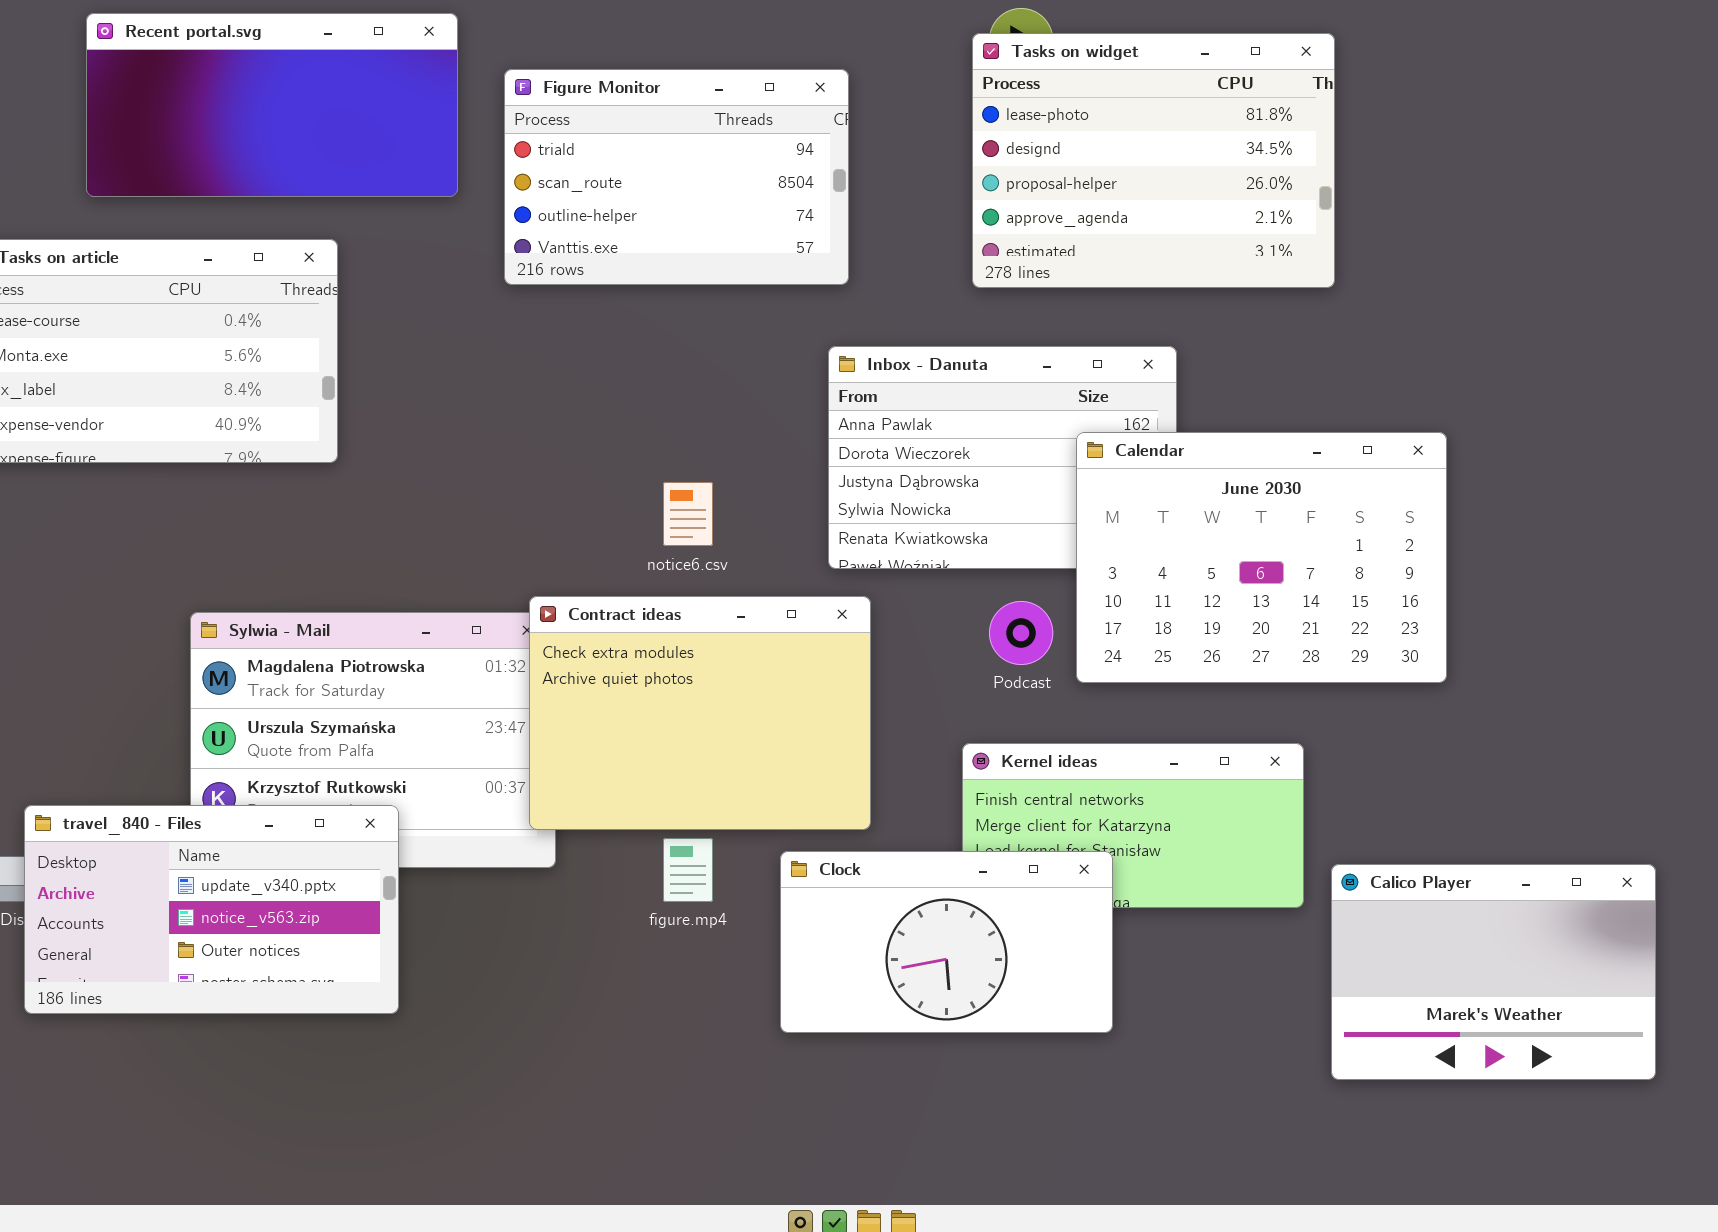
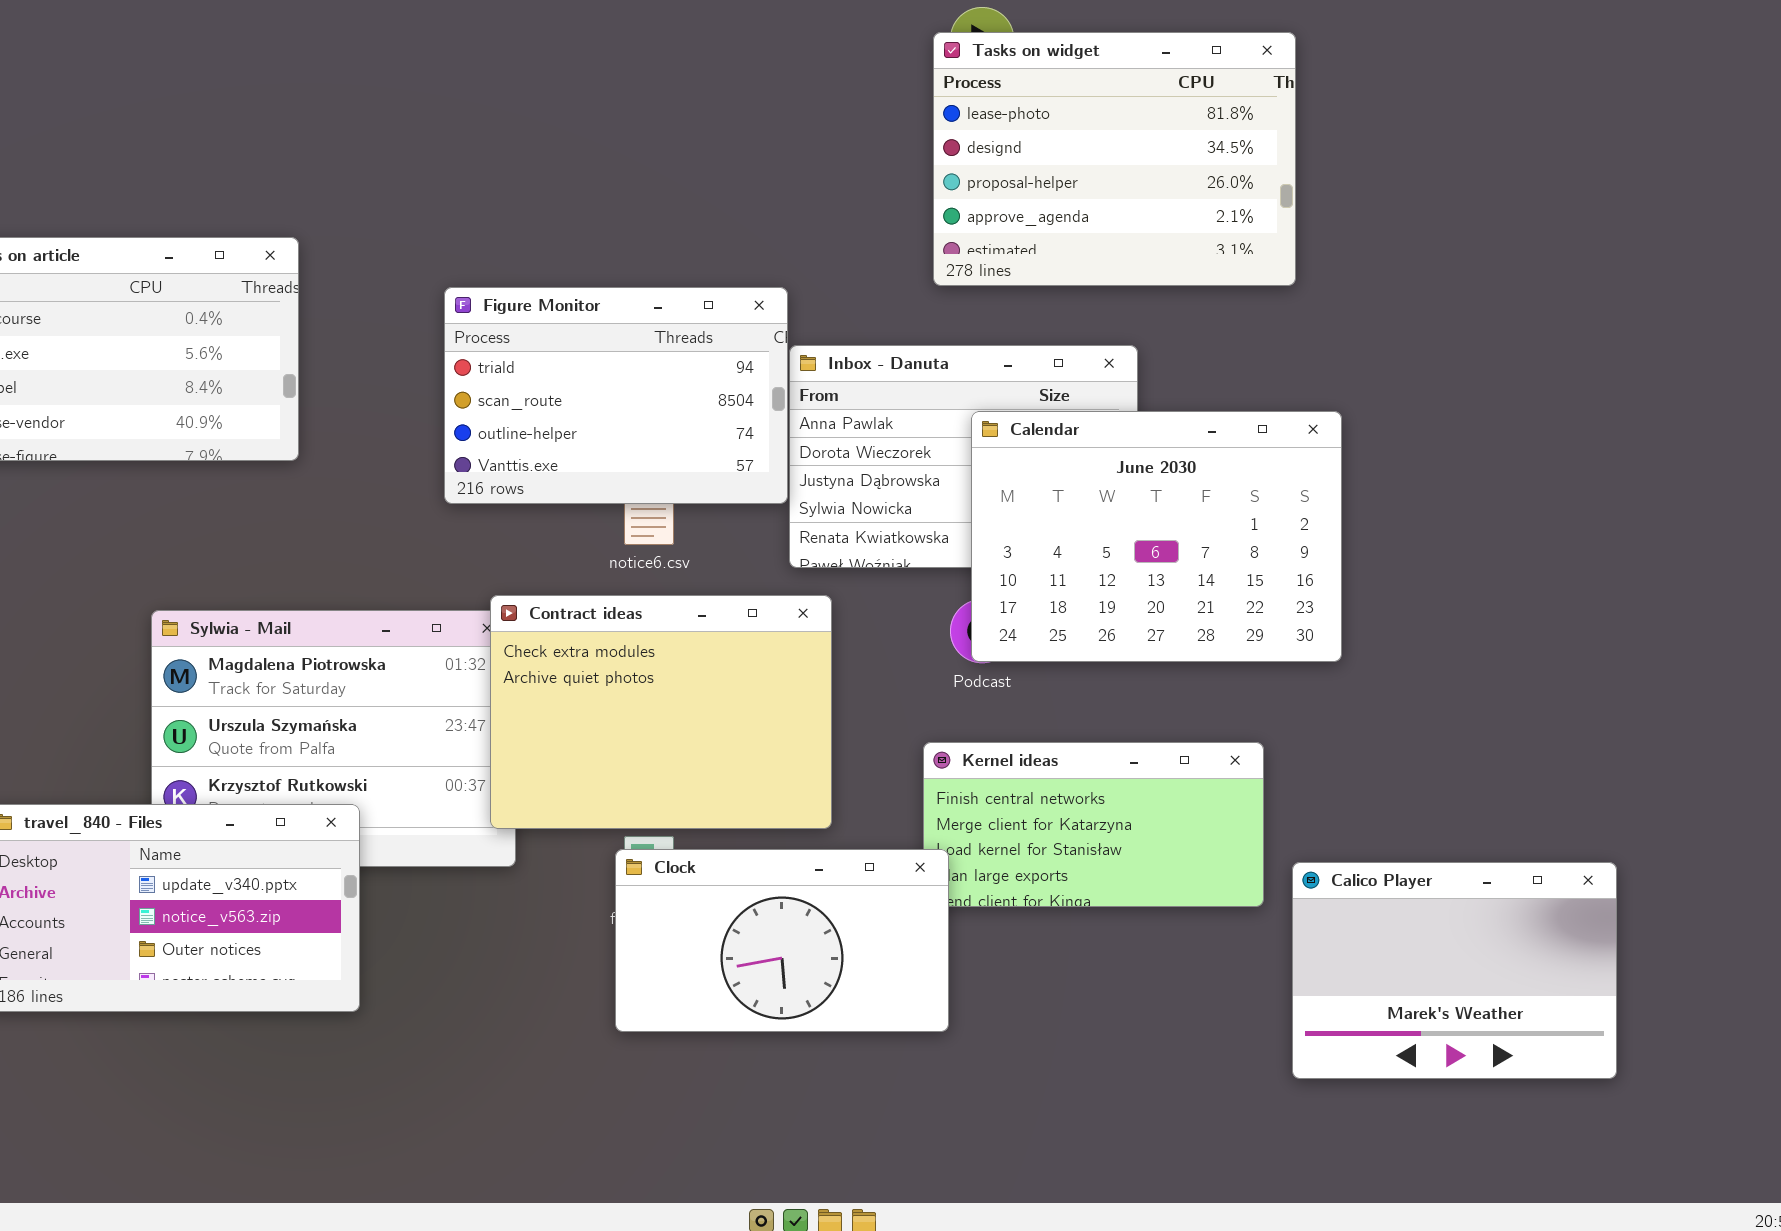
Recent portal.svg: [86,13,458,197] -> none, closed
Figure Monitor: [504,69,849,285] -> [444,287,788,504], moved
Calendar: [1076,432,1447,683] -> [971,411,1342,662], moved
Clock: [780,851,1113,1033] -> [615,849,949,1032], moved

